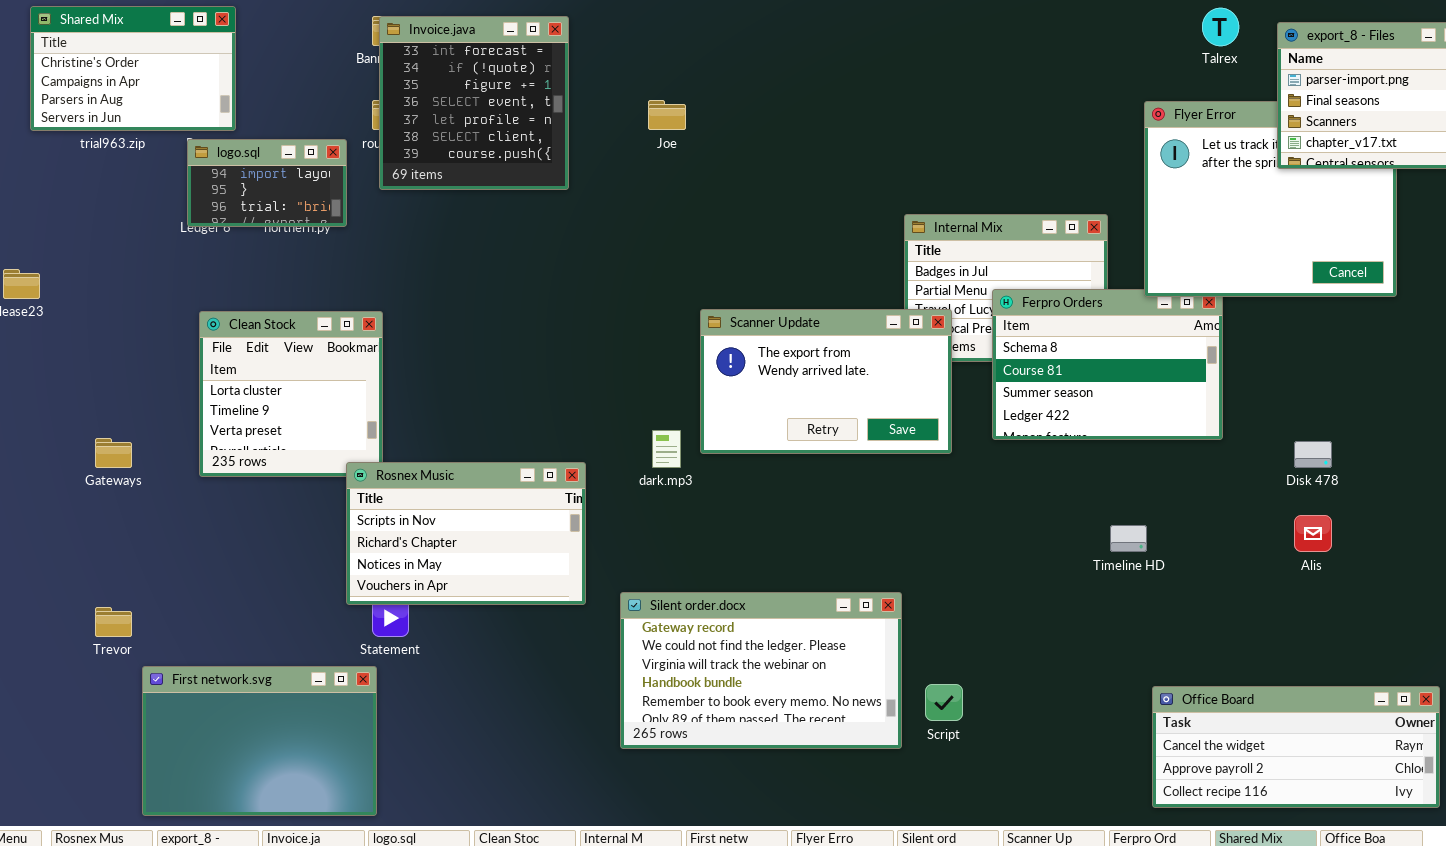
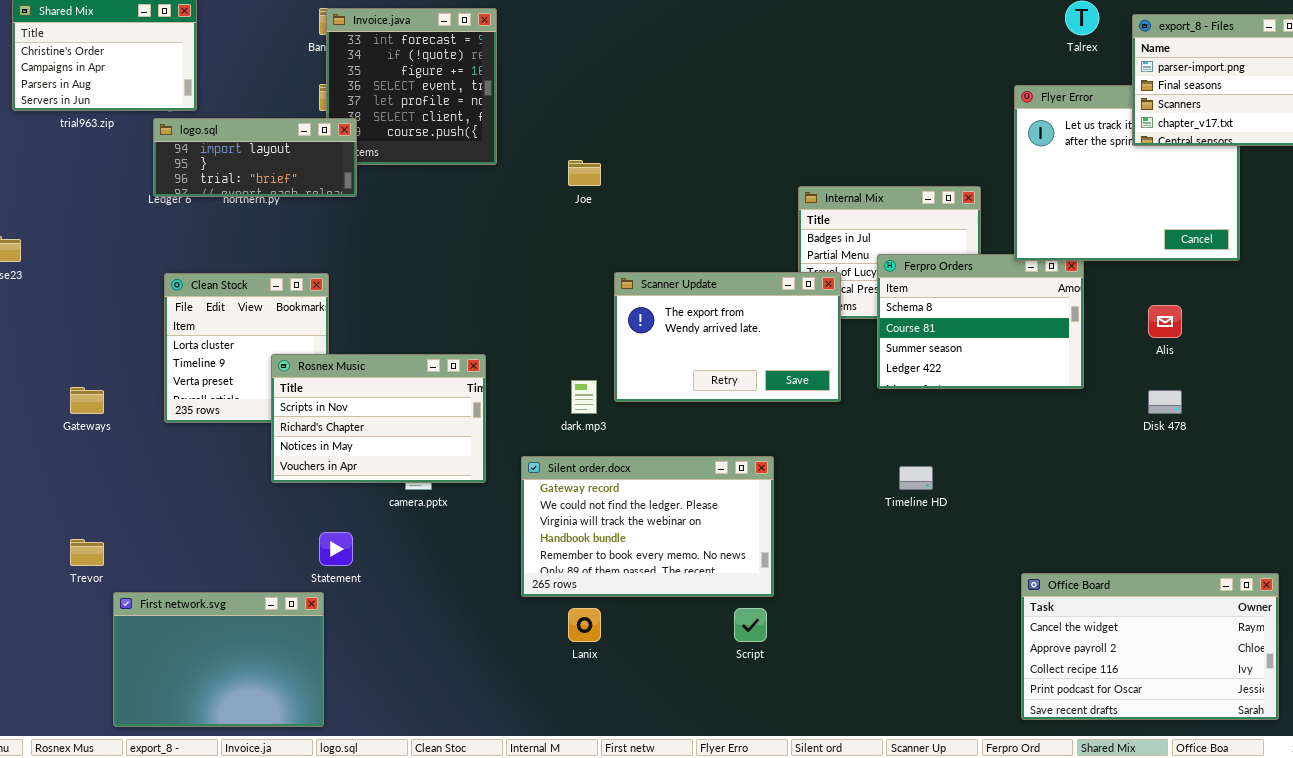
Joe: [648,100,686,130] -> [568,160,601,186], moved
logo.sql: [187,139,347,227] -> [153,118,357,197], resized
Rosnex Music: [346,462,586,605] -> [271,354,486,483], moved
Alis: [1294,515,1332,552] -> [1148,305,1182,338], moved
Timeline HD: [1110,525,1147,552] -> [899,466,933,490], moved
Silent order.docx: [620,592,902,749] -> [521,456,774,597], moved
Script: [925,684,963,721] -> [734,608,767,642], moved
Office Board: [1152,686,1440,808] -> [1021,573,1279,720], resized

